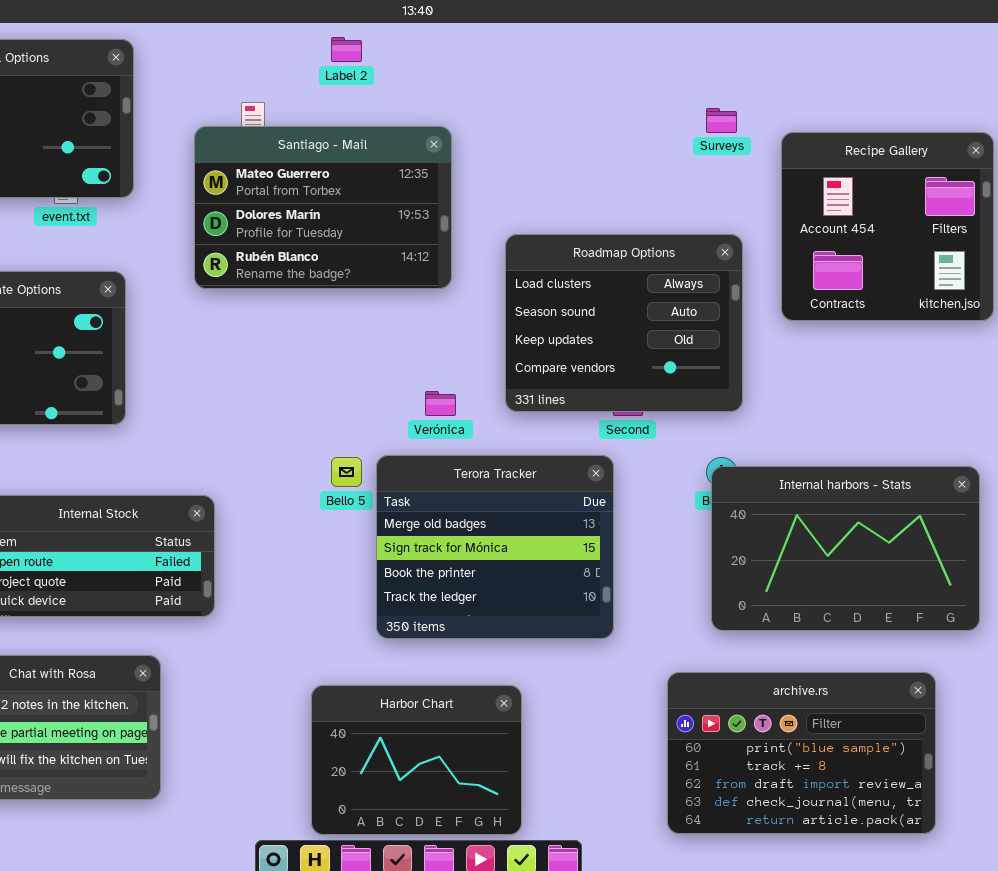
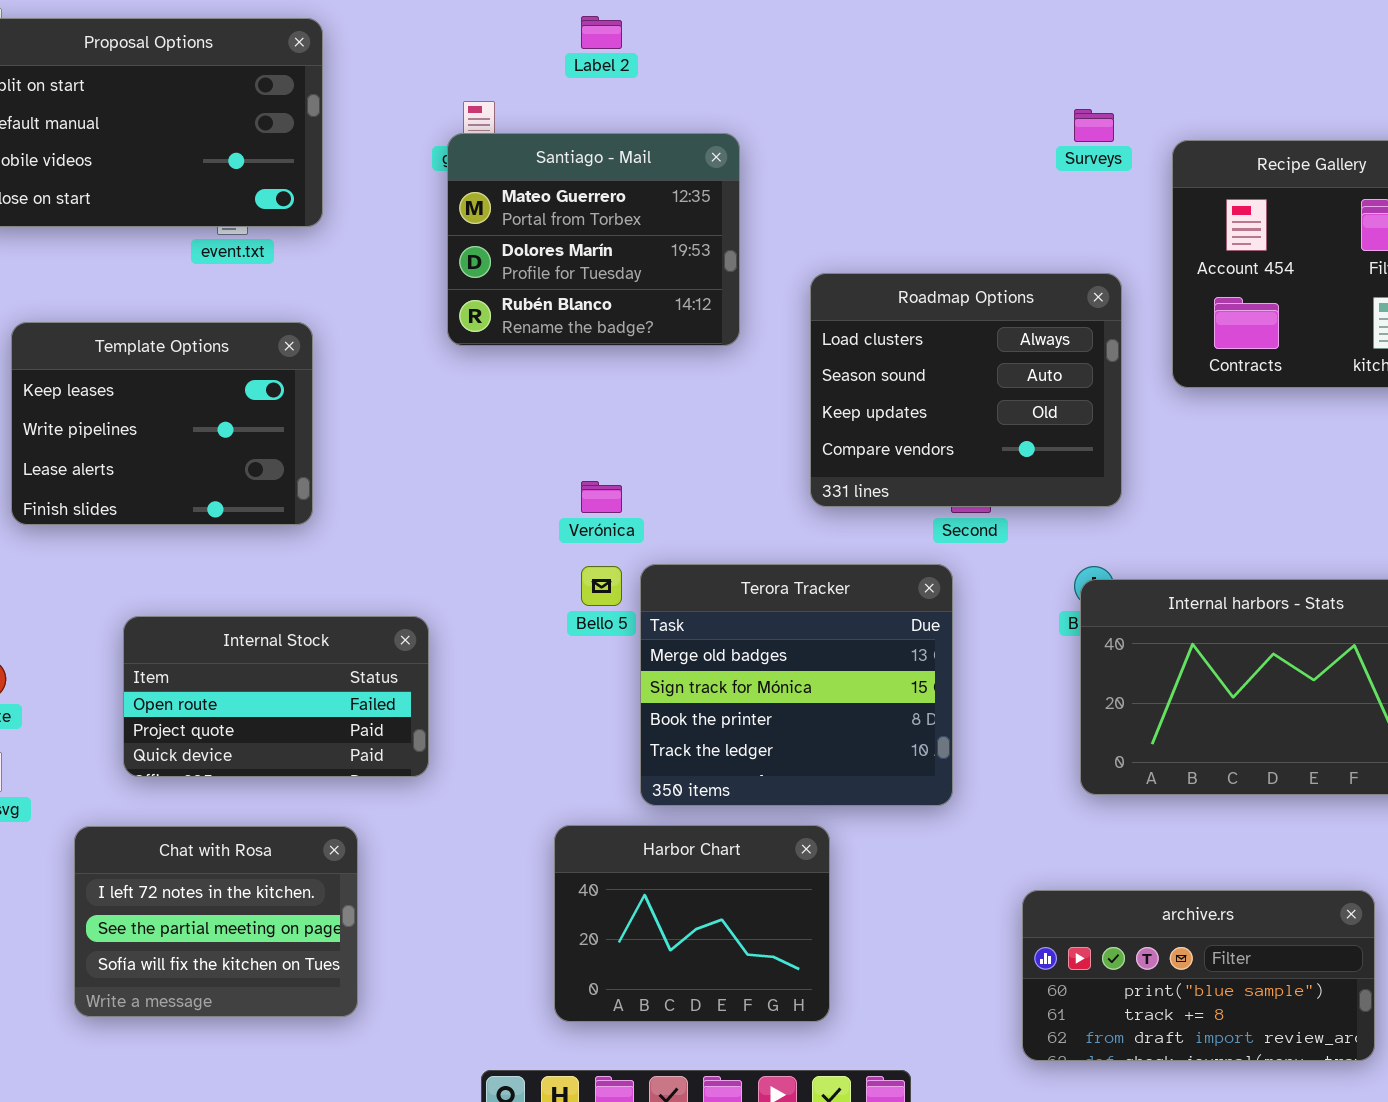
Santiago - Mail: [194,126,452,289] -> [447,133,740,346], resized
Verónica: [425,391,456,416] -> [581,481,622,513], moved
archive.rs: [667,672,936,834] -> [1022,890,1375,1061], resized
Harbor Chart: [311,685,522,835] -> [554,825,830,1022], moved

